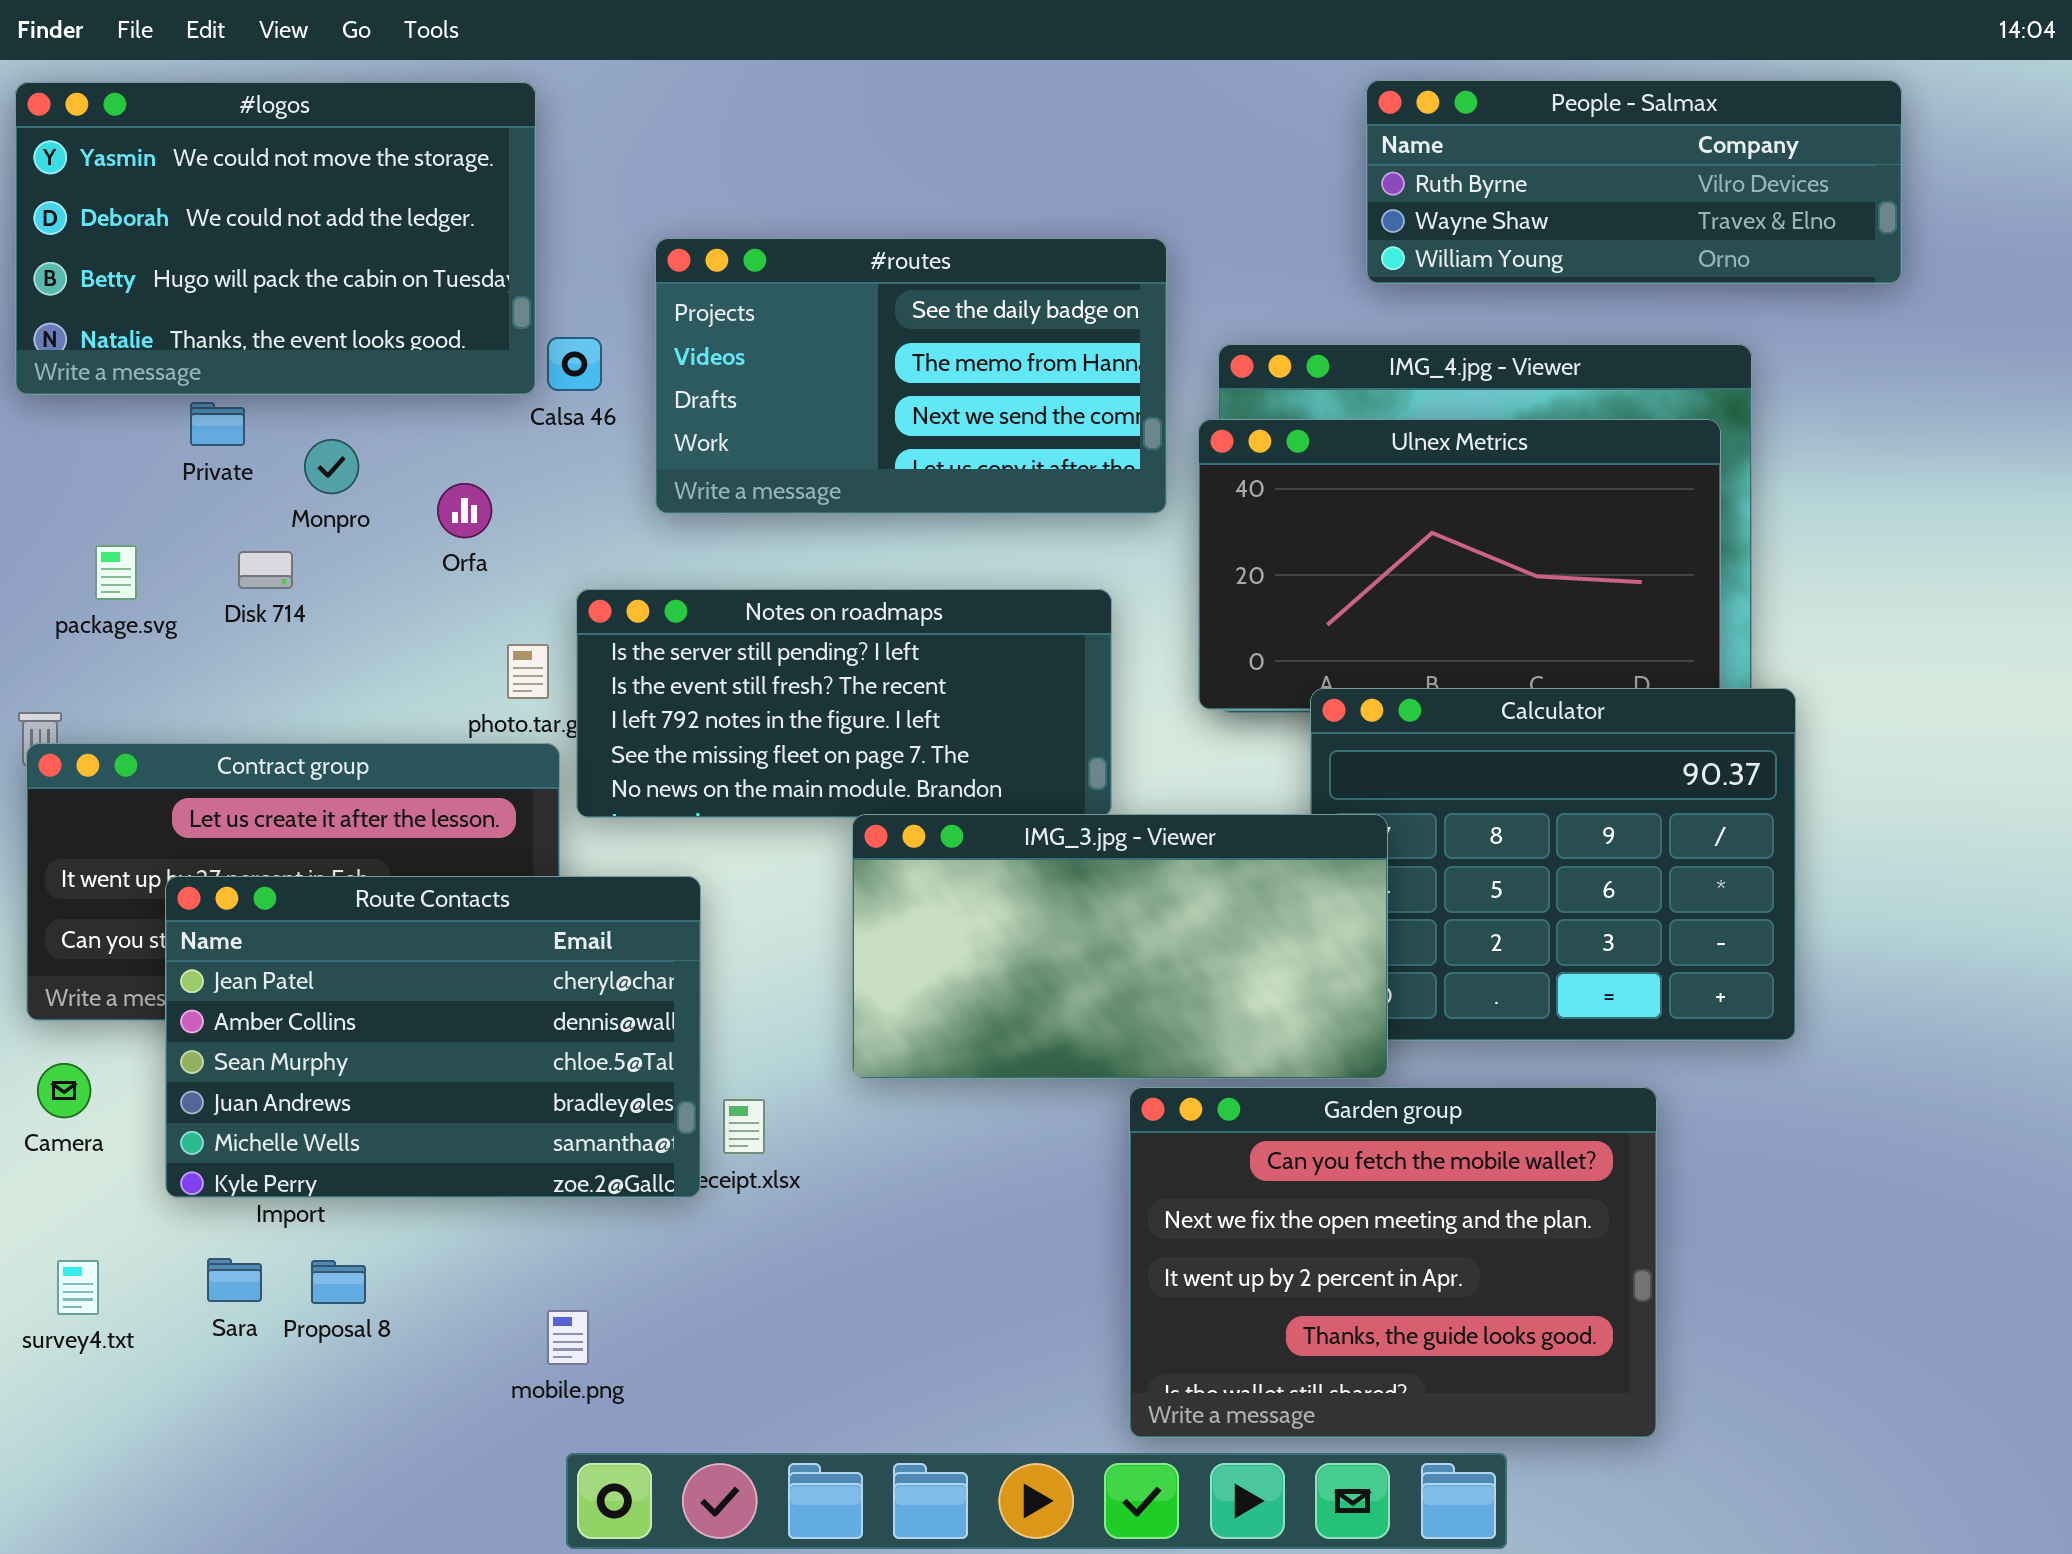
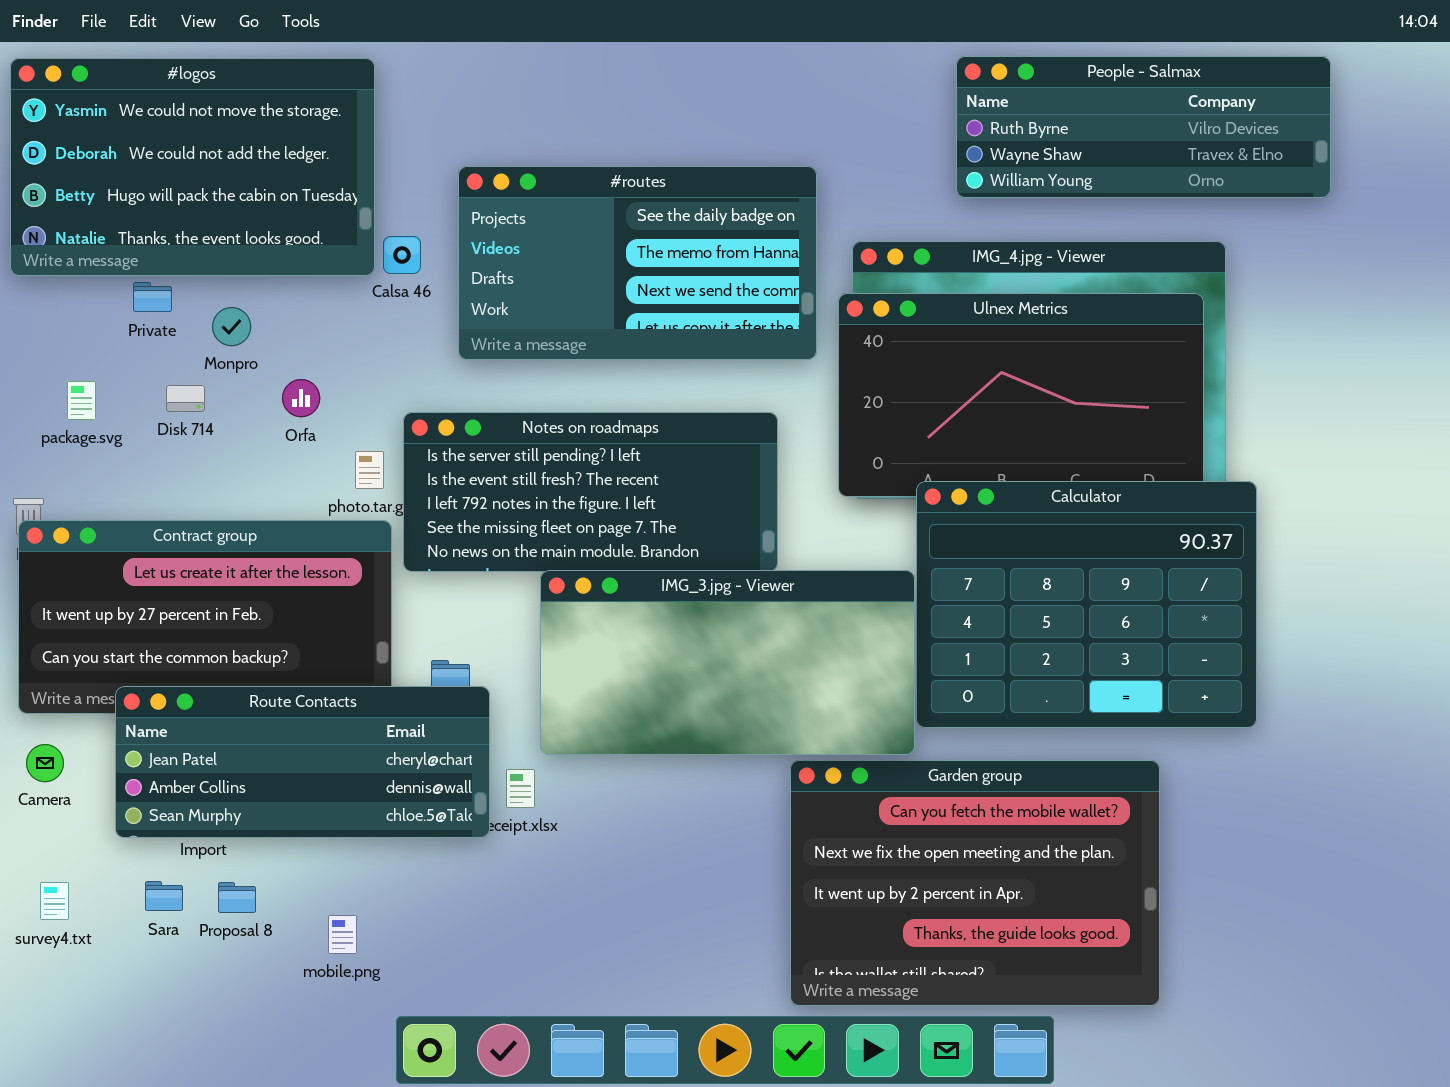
Orfa: [437,483,492,538] -> [282,379,320,417], moved
IMG_3.jpg - Viewer: [852,814,1388,1079] -> [540,570,915,755], moved
Route Contacts: [165,876,701,1198] -> [115,686,490,838], resized
mobile.png: [547,1310,589,1365] -> [328,915,357,954], moved

